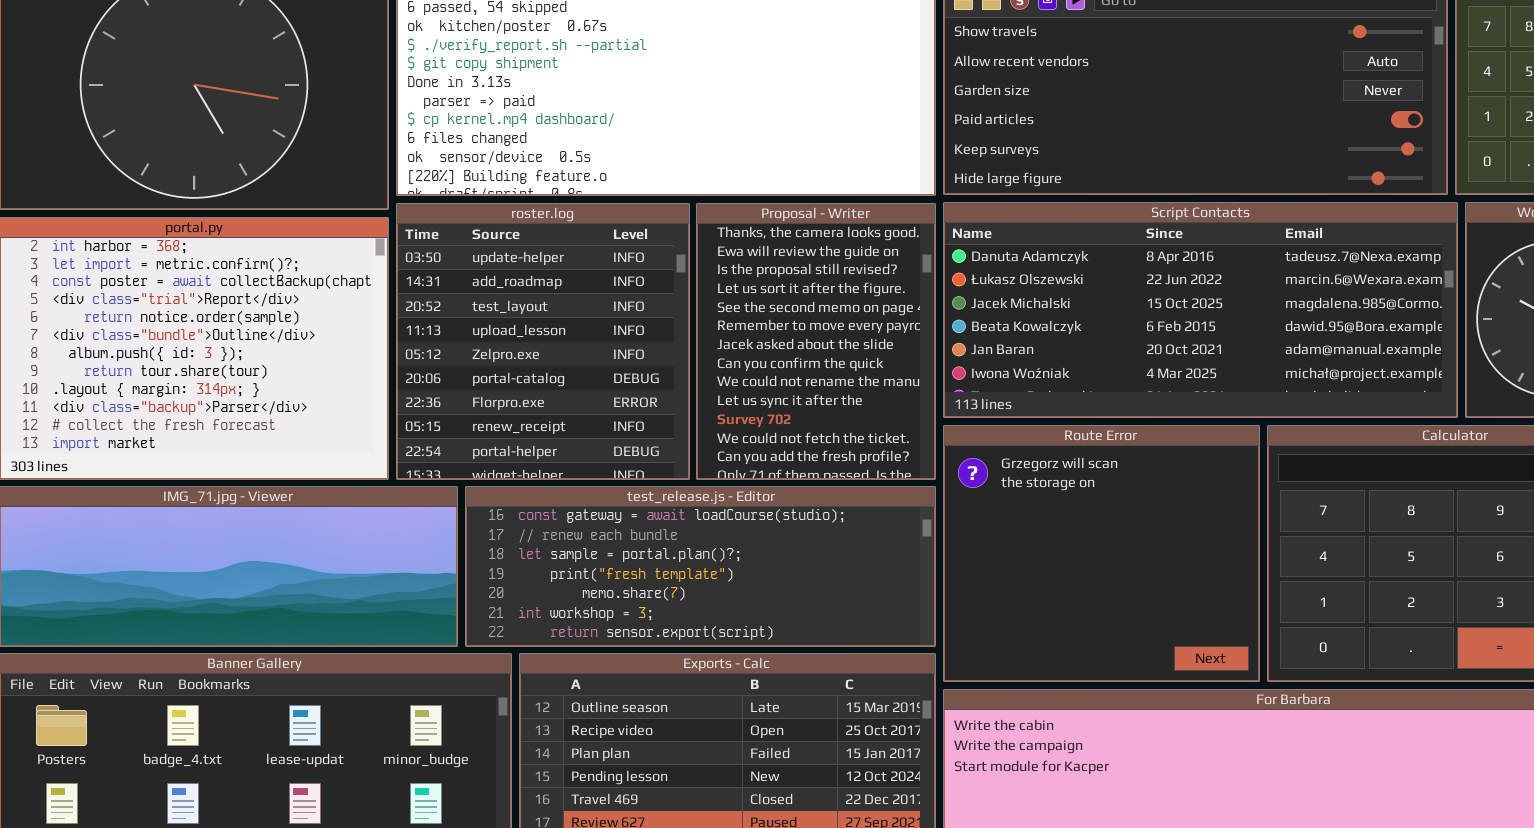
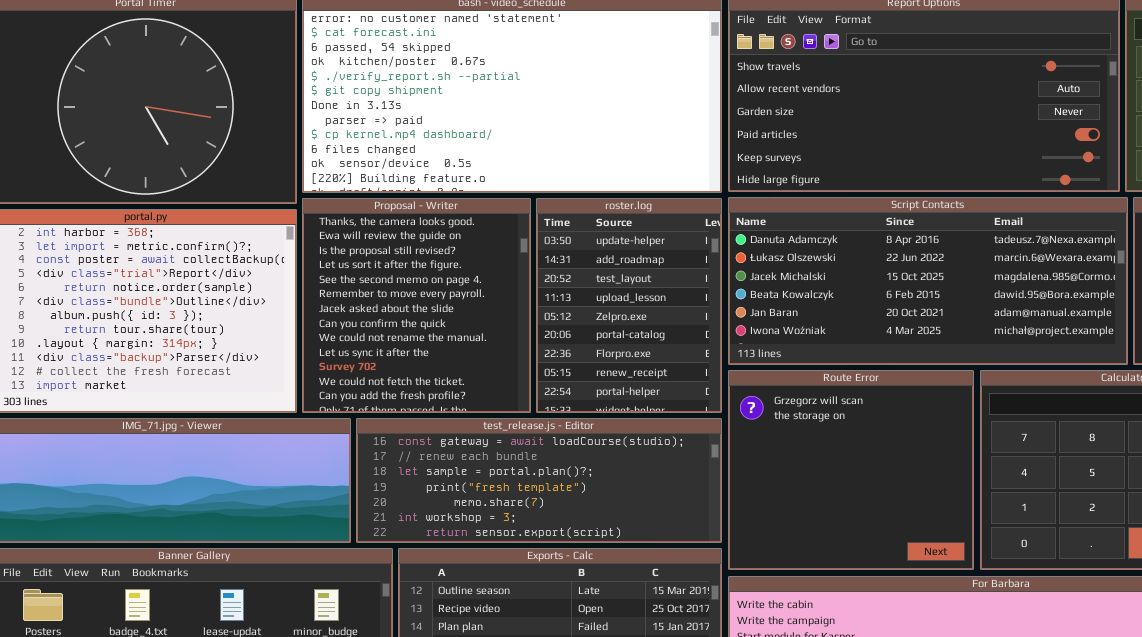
roster.log: [396,203,690,480] -> [536,198,722,413], moved, resized
Proposal - Writer: [696,203,936,480] -> [302,198,531,413], moved, resized

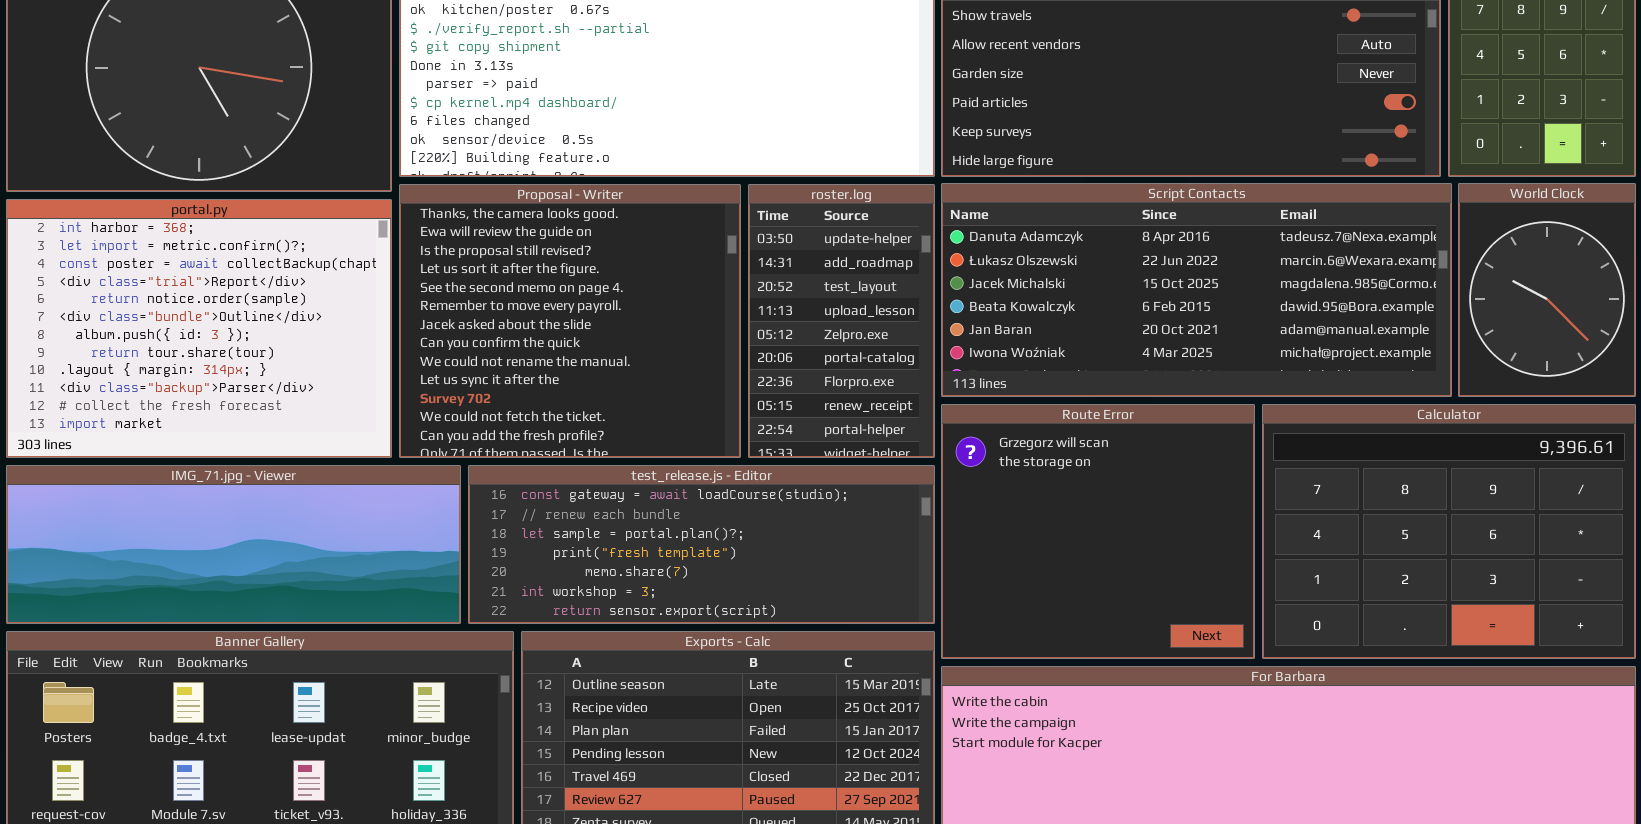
Proposal - Writer: [302,198,531,413] -> [399,184,741,458], resized
roster.log: [536,198,722,413] -> [748,184,935,458], resized

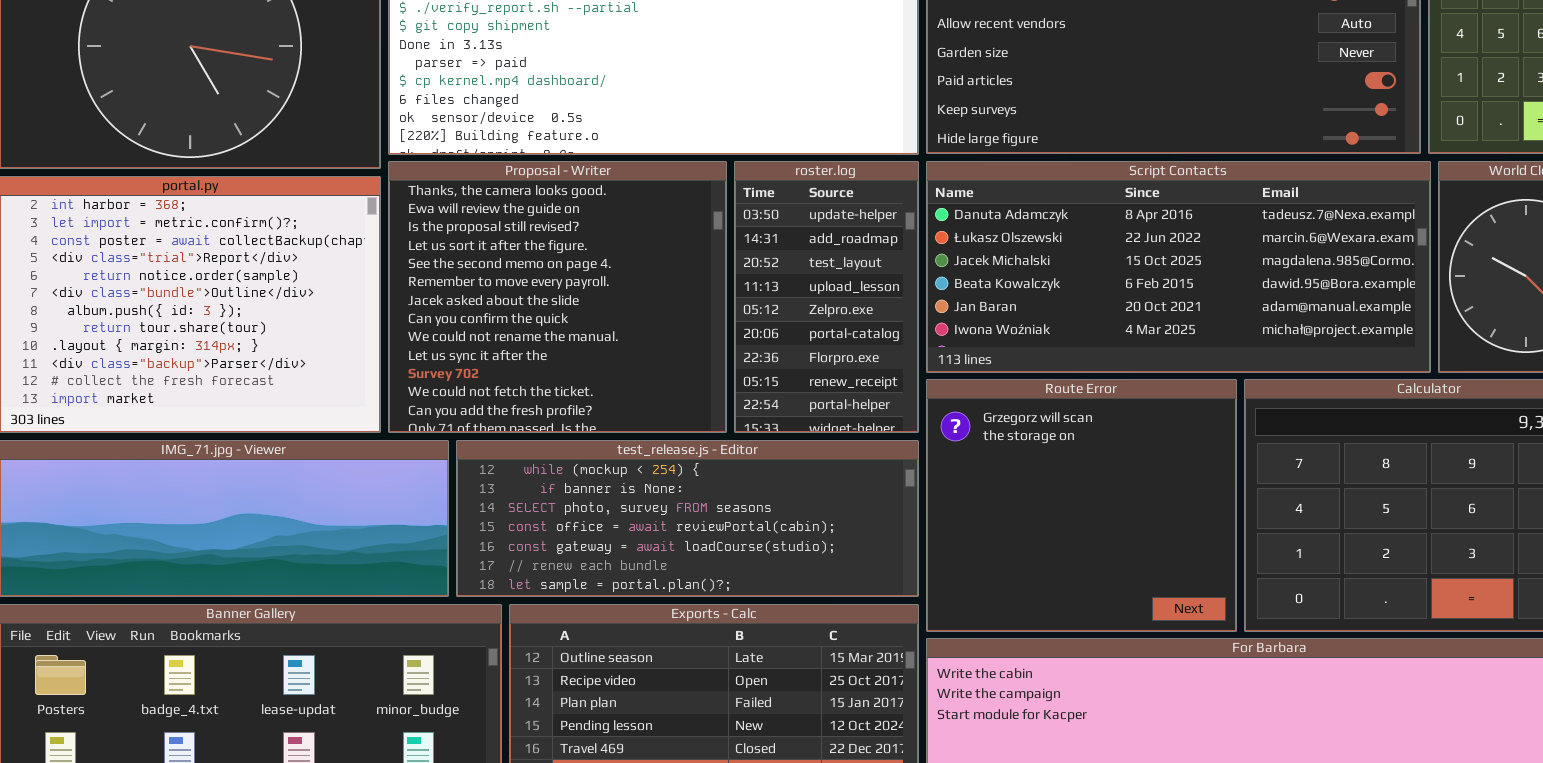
test_release.js - Editor: [468,465,935,624] -> [456,440,919,597], scrolled up 4 rows

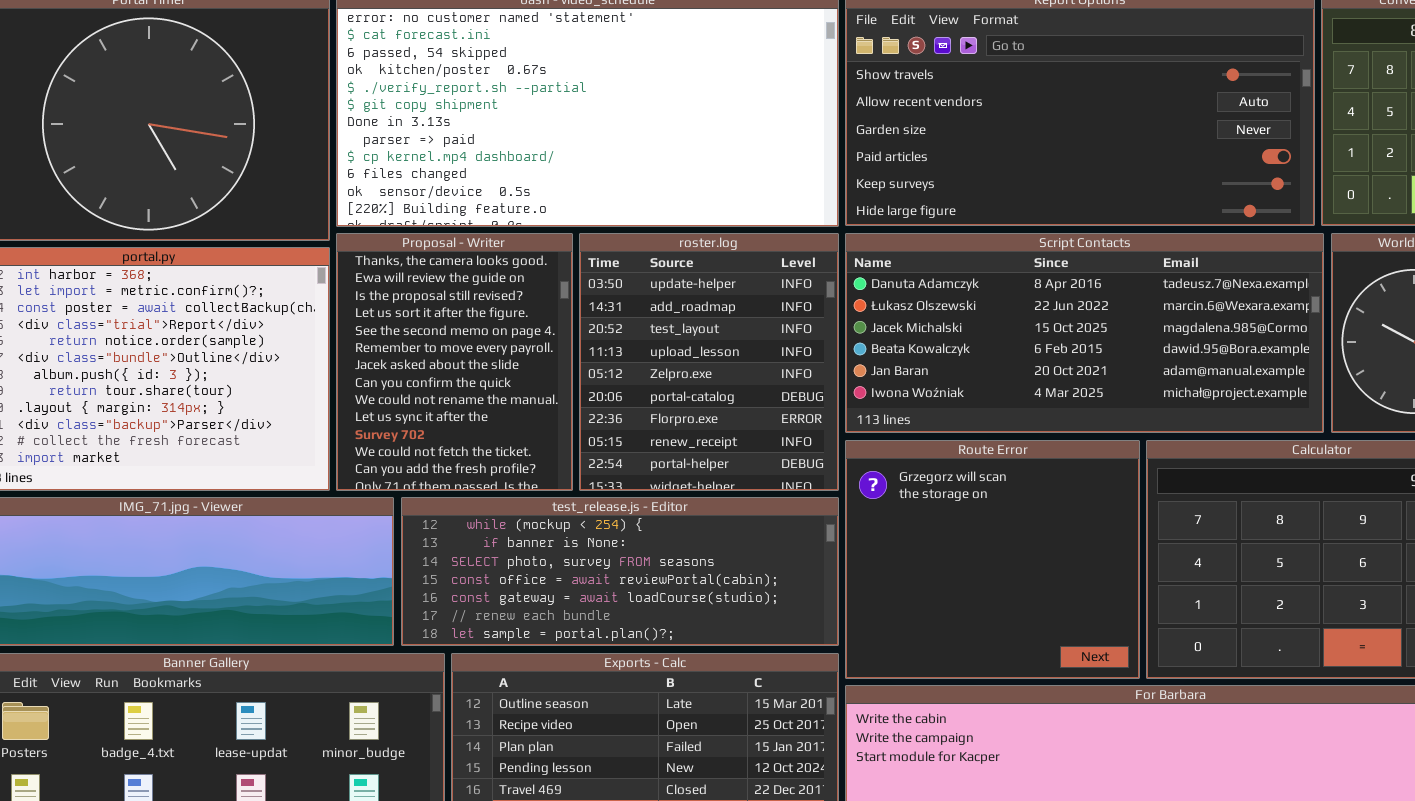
Proposal - Writer: [388,161,727,433] -> [336,233,573,491], resized
roster.log: [734,161,919,433] -> [579,233,839,491], resized

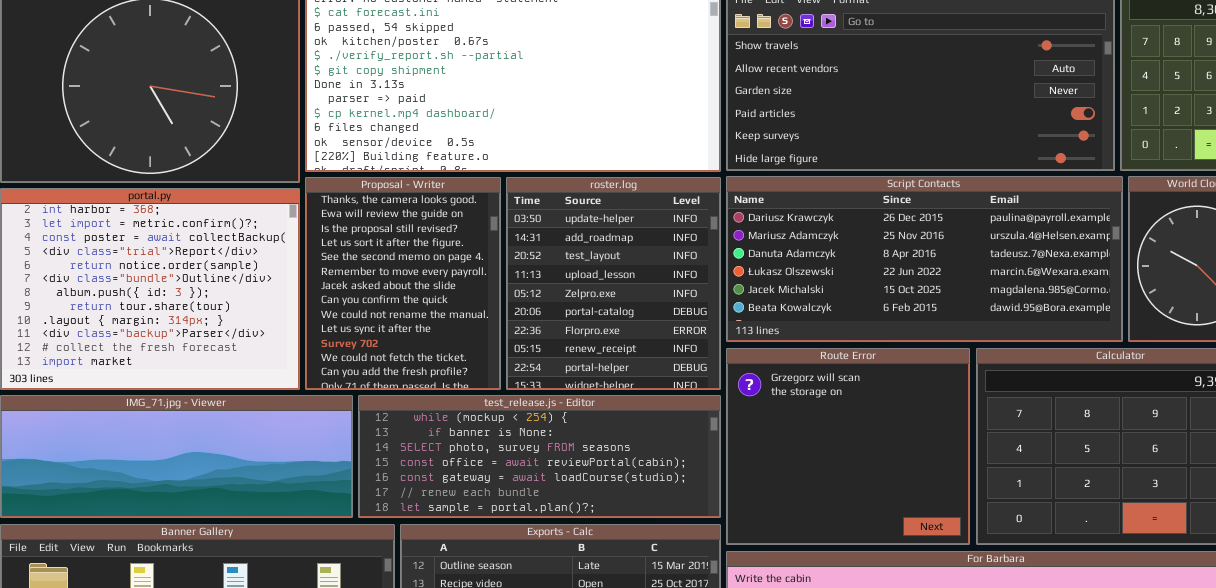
Script Contacts: [845,233,1324,433] -> [726,176,1123,342], scrolled up 2 rows

